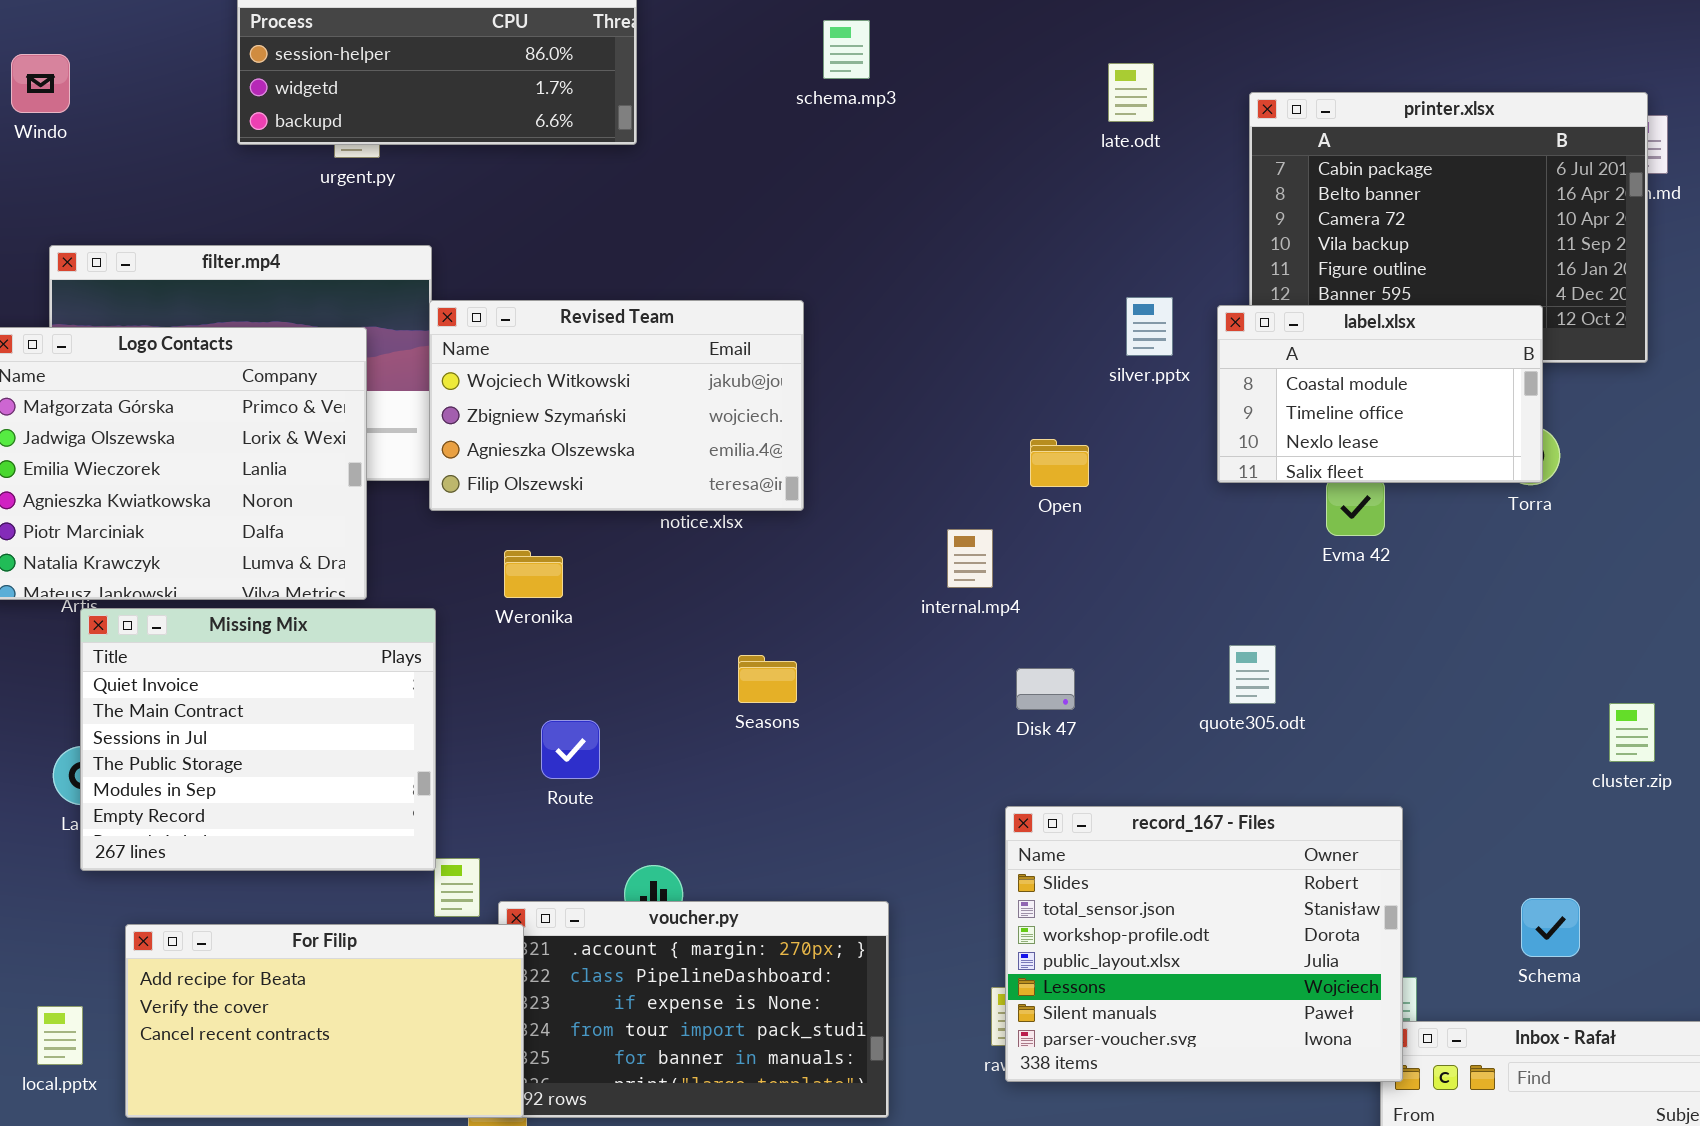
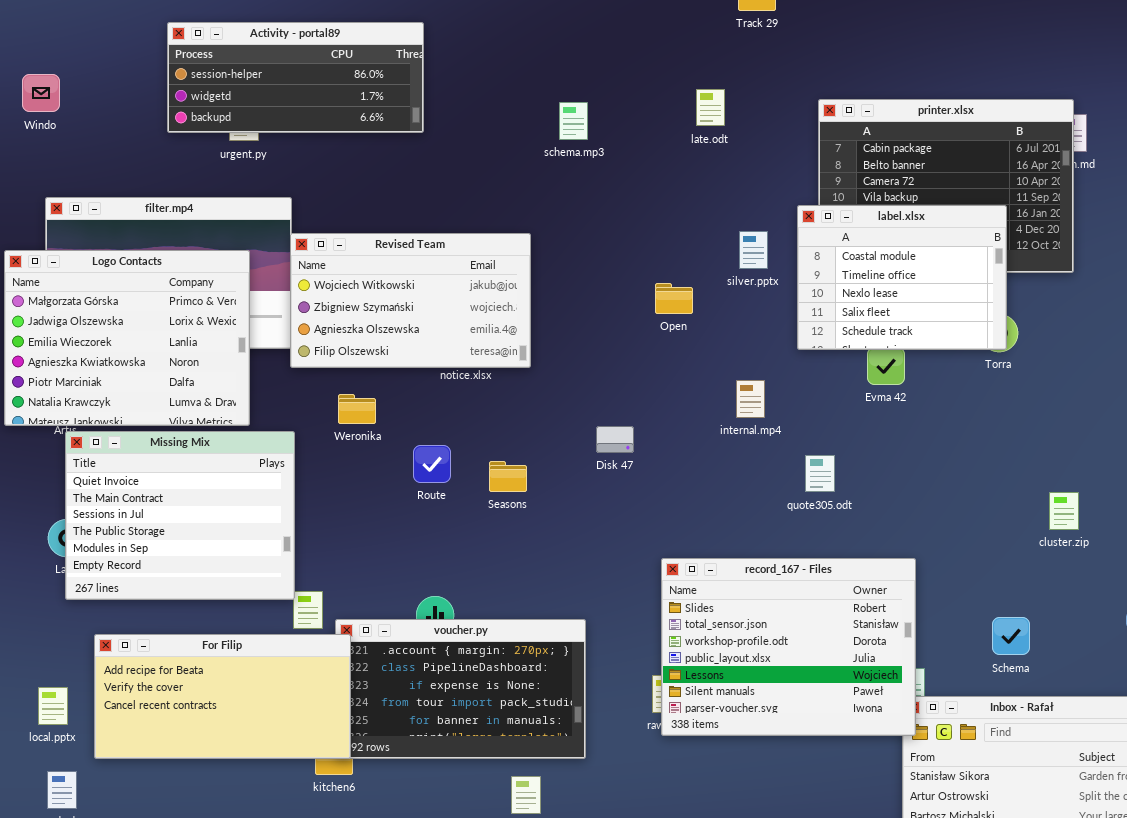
schema.mp3: [823,20,870,79] -> [559,102,588,140], moved
late.odt: [1108,63,1154,122] -> [696,89,725,126], moved
label.xlsx: [1217,305,1543,483] -> [797,205,1007,350], resized
Open: [1030,439,1089,487] -> [655,283,693,314], moved
internal.mp4: [947,529,993,588] -> [736,380,765,418], moved
Disk 47: [1016,668,1075,710] -> [596,426,634,453], moved
Route: [541,720,600,779] -> [413,445,451,483], moved

